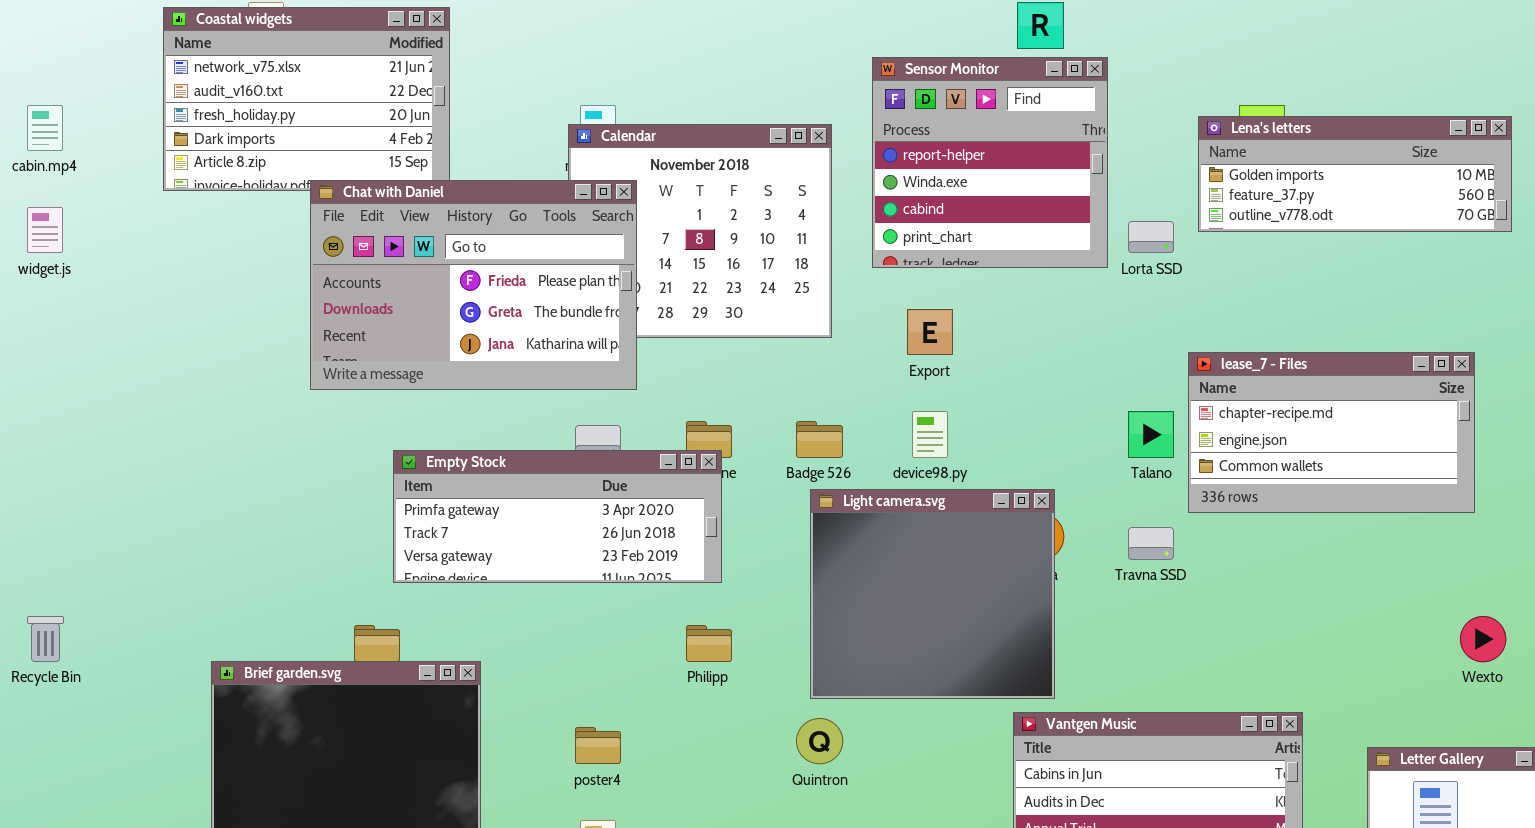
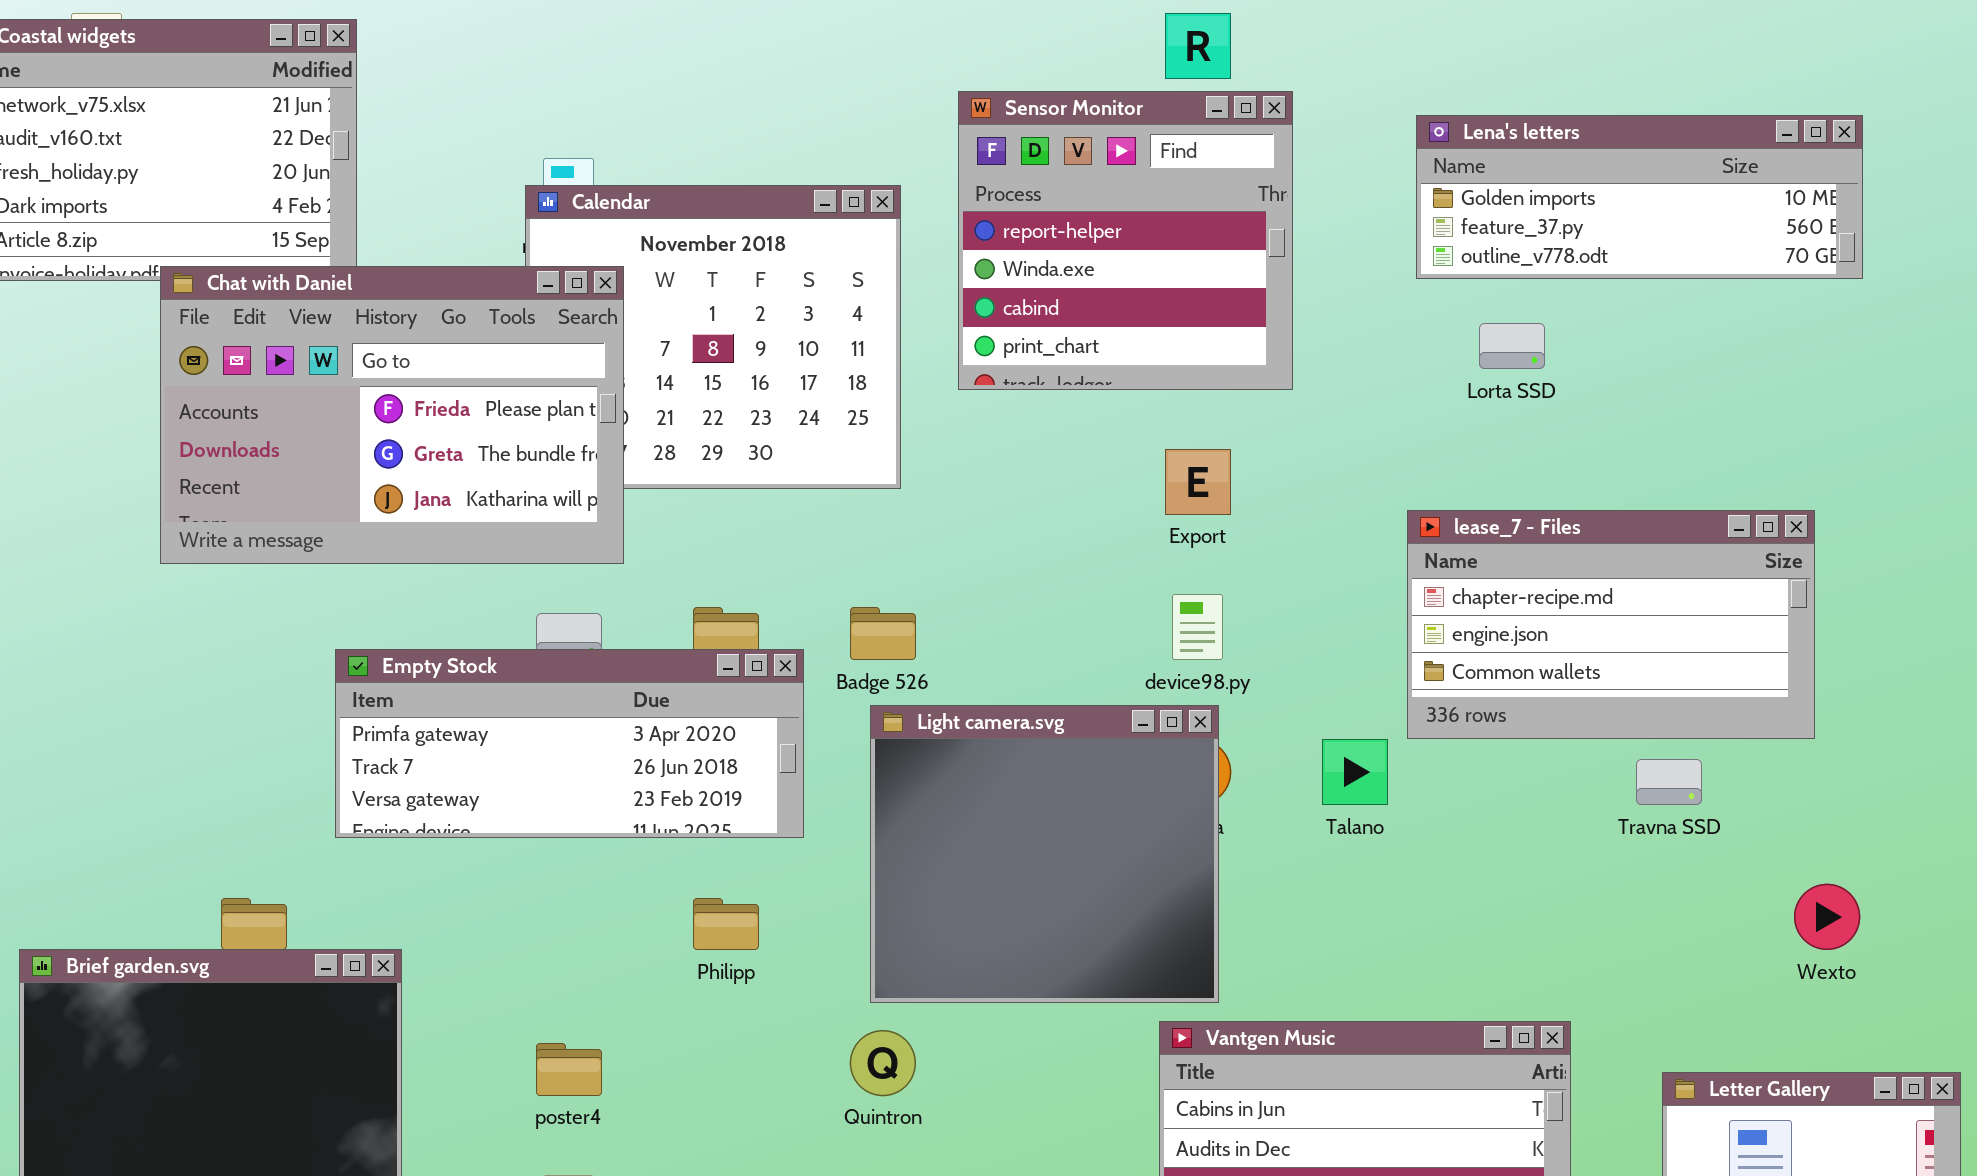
Lena's letters: [1198,116,1512,232] -> [1416,115,1863,279], moved
Lorta SSD: [1128,221,1174,253] -> [1479,323,1545,369], moved
Export: [907,309,953,355] -> [1165,449,1231,515], moved
device98.py: [912,411,948,458] -> [1172,594,1223,660], moved
Talano: [1128,411,1174,458] -> [1322,739,1388,805], moved
Empty Stock: [393,450,722,583] -> [335,649,804,838], moved
Travna SSD: [1128,527,1174,560] -> [1636,759,1702,805], moved

